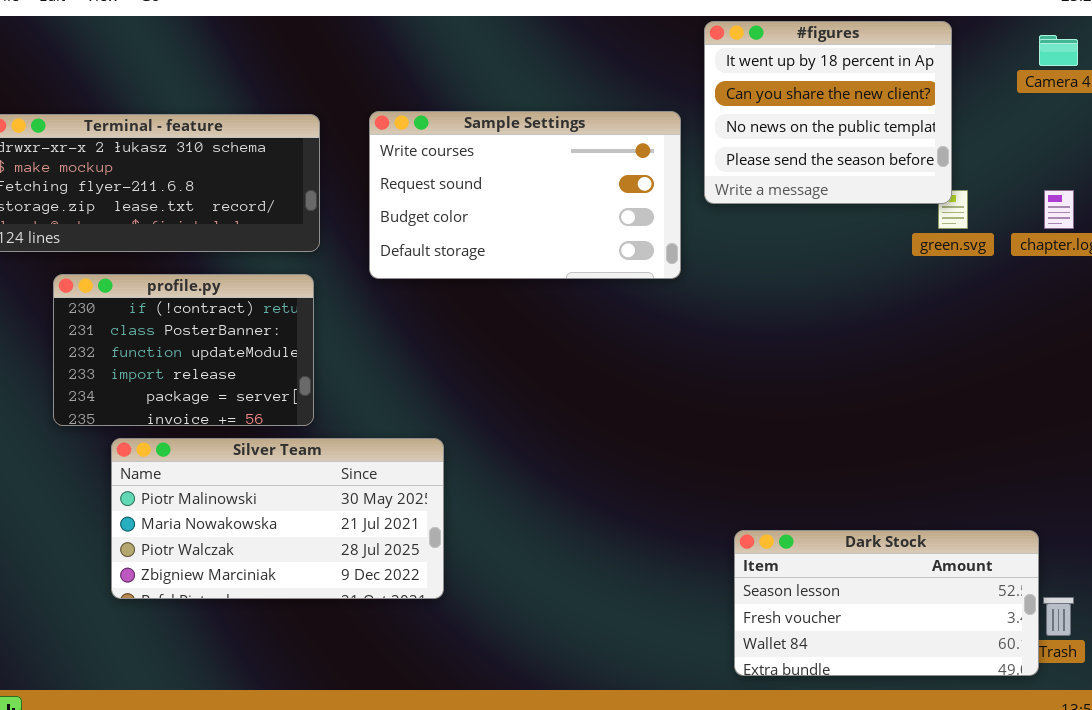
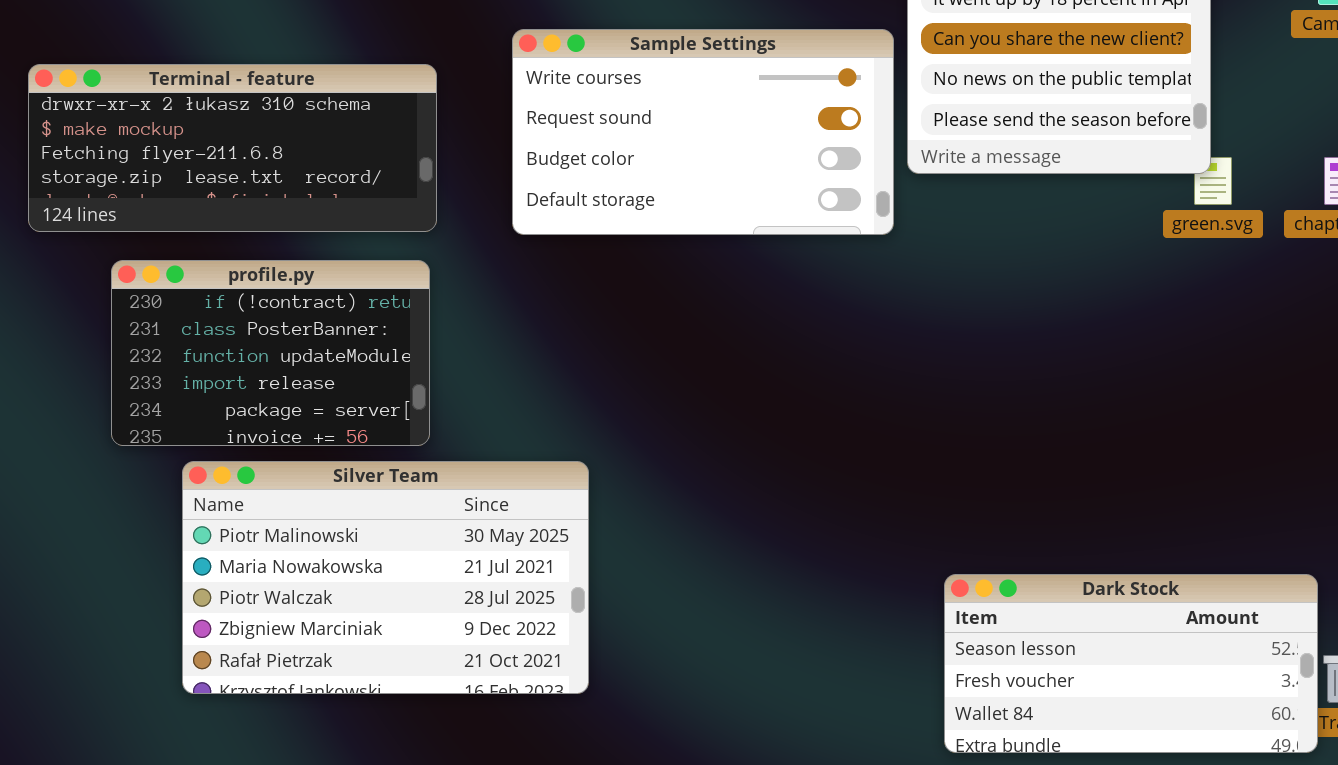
Sample Settings: [369,111,681,279] -> [512,29,894,235], moved
Silver Team: [111,438,444,599] -> [182,461,589,694], resized

